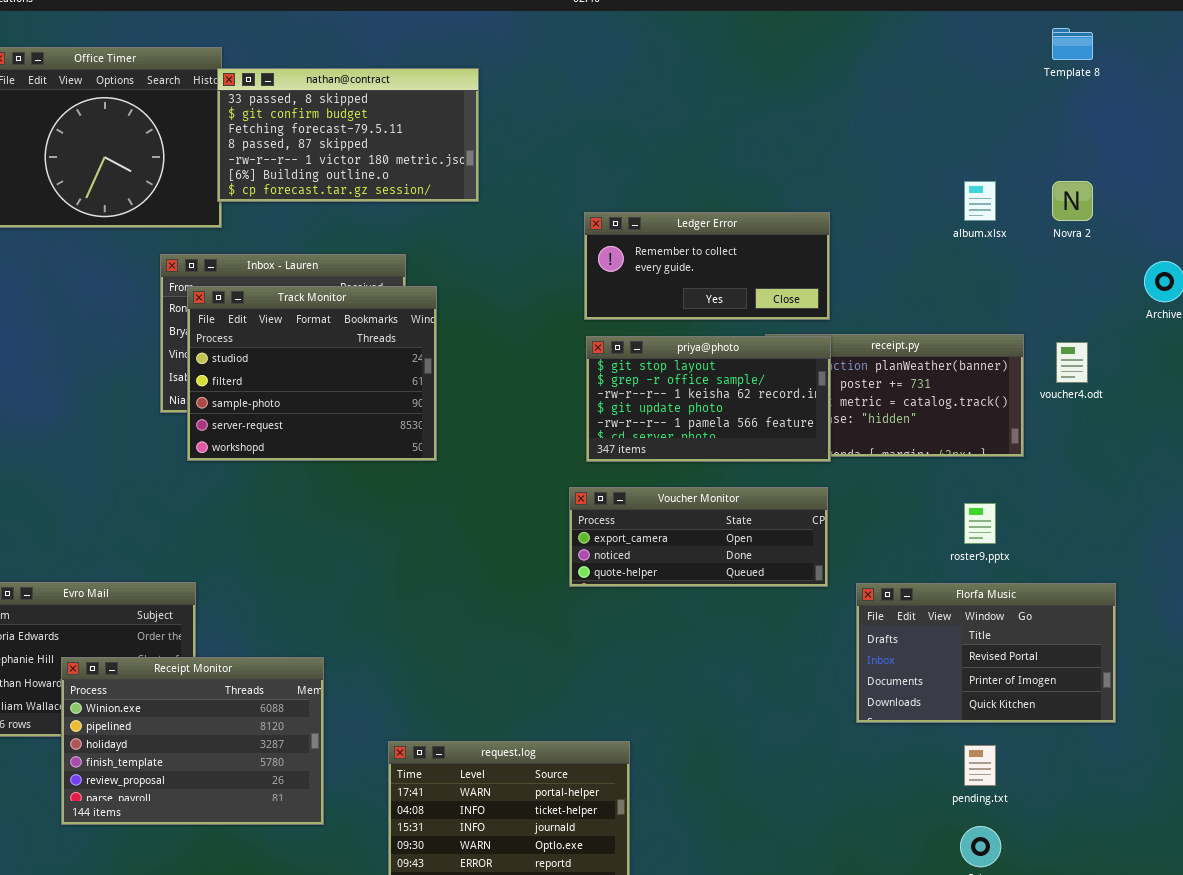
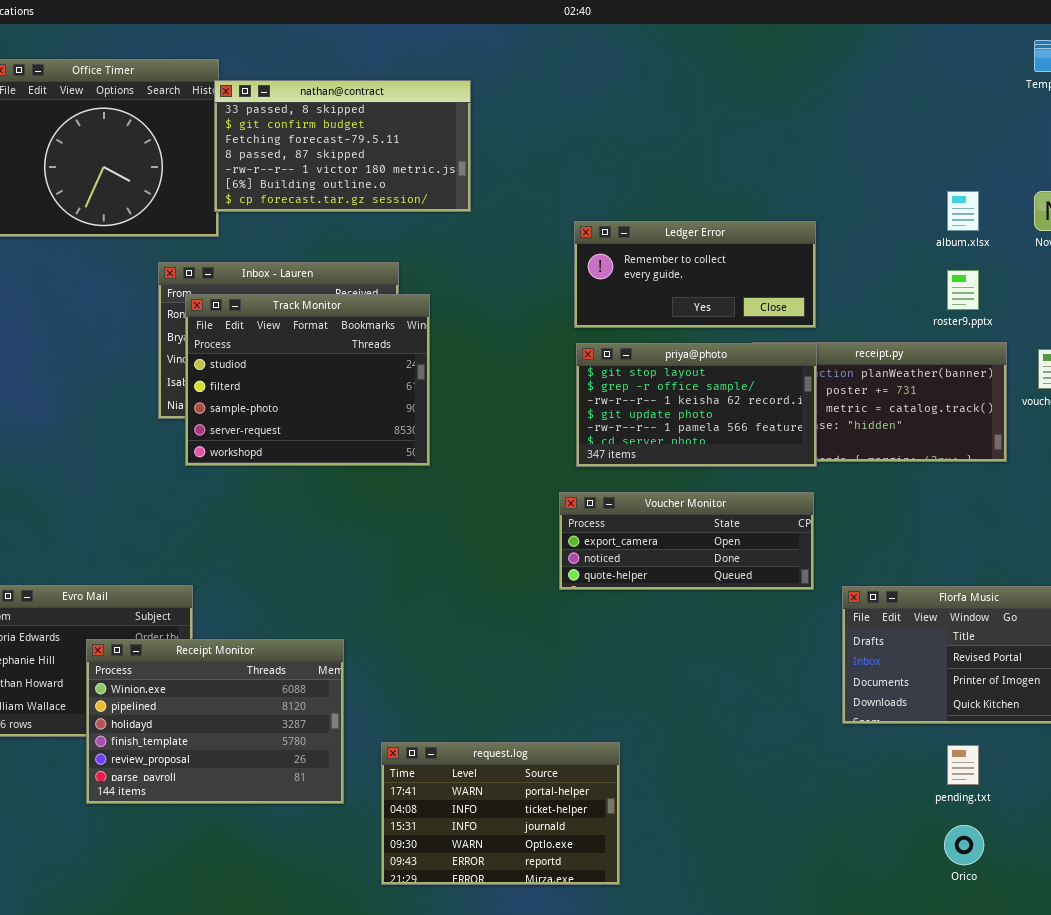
roster9.pptx: [964,503,996,544] -> [947,270,979,310], moved
Receipt Monitor: [61,657,324,825] -> [86,639,344,804], moved

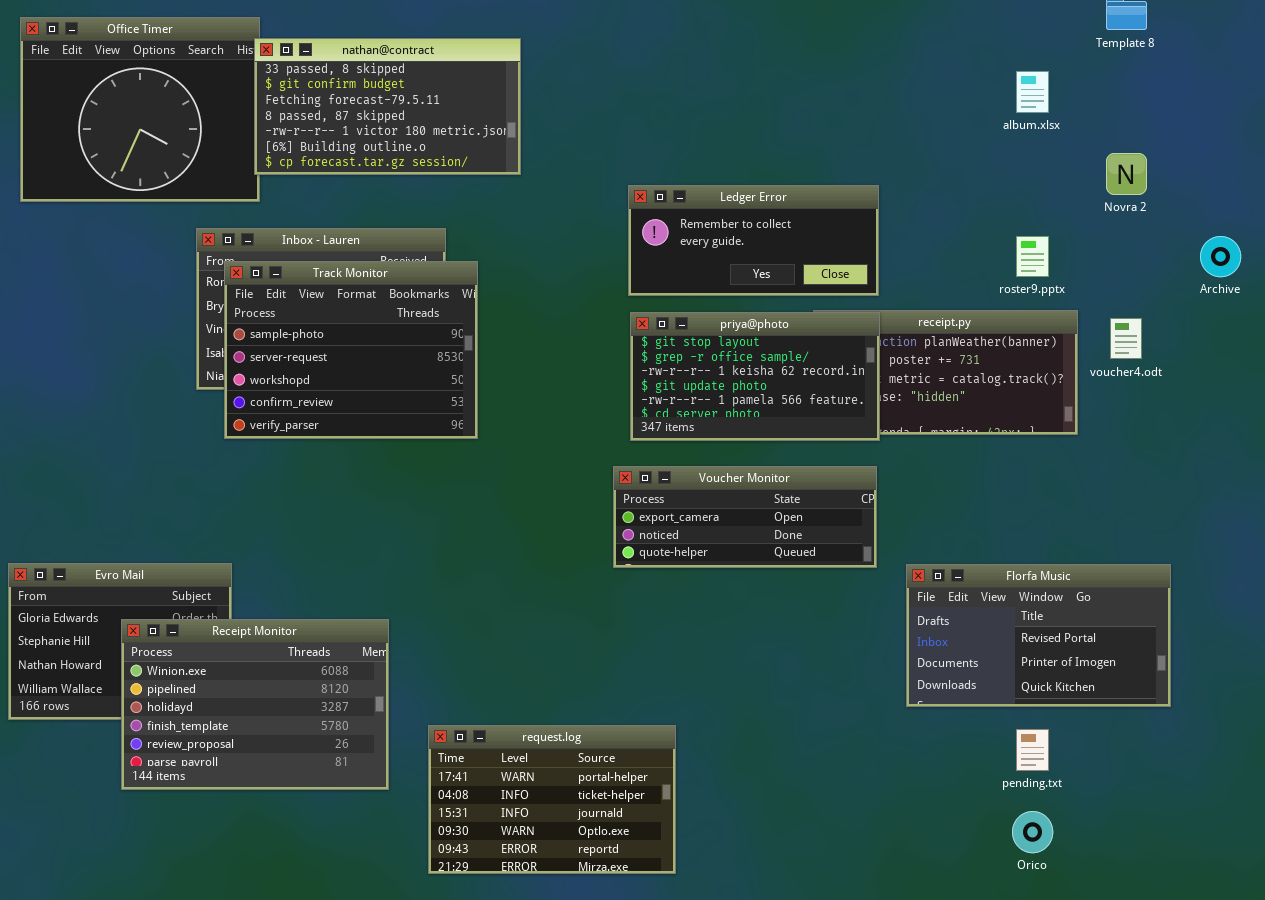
album.xlsx: [947,191,979,231] -> [1016,71,1049,113], moved
Track Monitor: [185,294,430,466] -> [224,261,478,439], scrolled down 2 rows

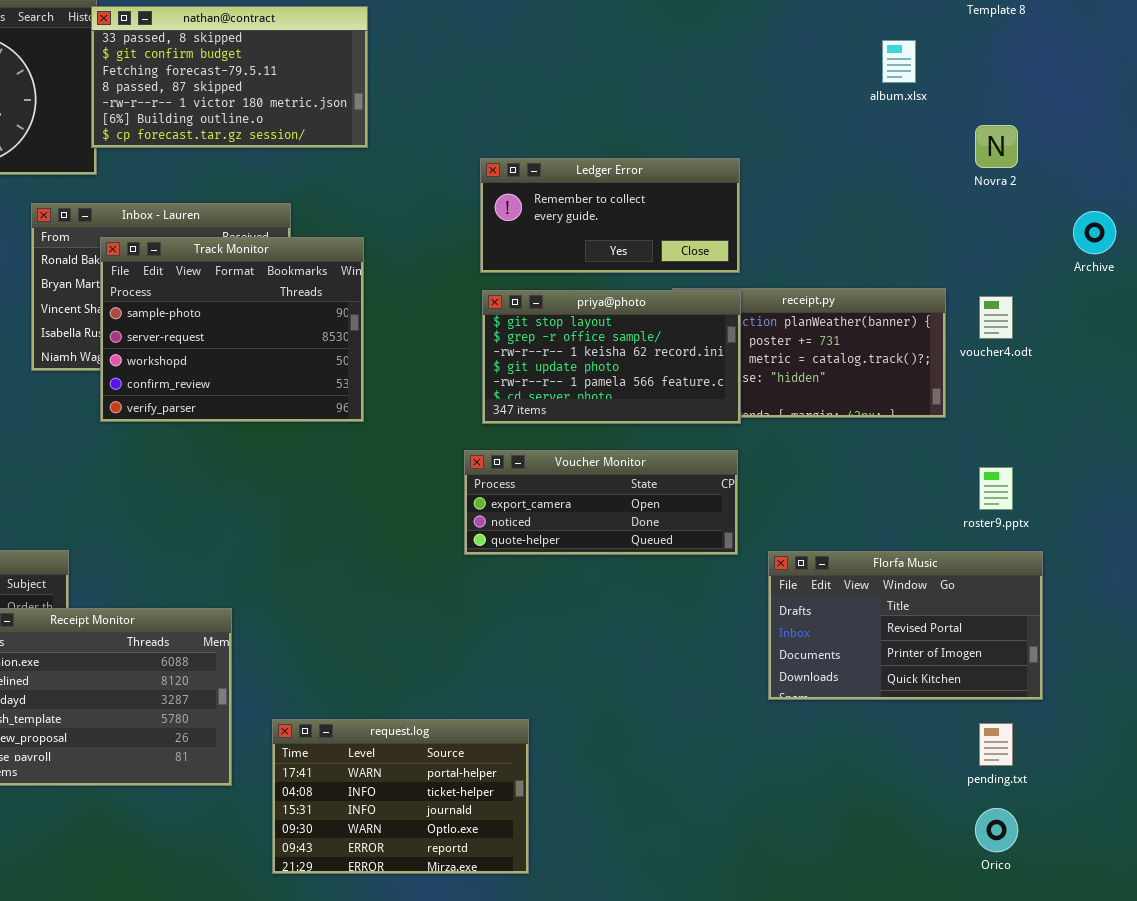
roster9.pptx: [1016,236,1049,277] -> [979,467,1013,510], moved
Track Monitor: [224,261,478,439] -> [100,237,364,422], moved
pending.txt: [1016,729,1049,771] -> [979,723,1013,766], moved
Orico: [1012,811,1053,853] -> [975,808,1018,852], moved

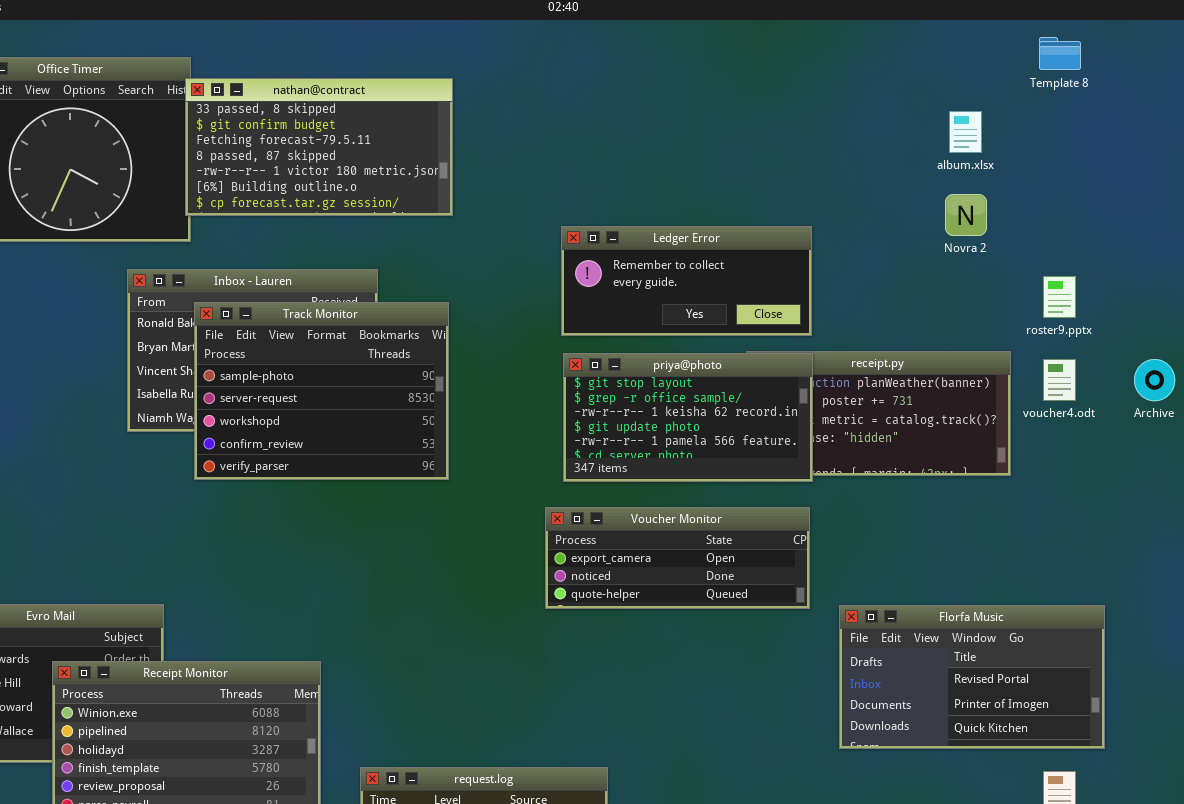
Novra 2: [975,125,1018,168] -> [945,194,987,236], moved
Archive: [1073,211,1116,254] -> [1134,359,1175,401], moved
roster9.pptx: [979,467,1013,510] -> [1043,276,1076,318], moved

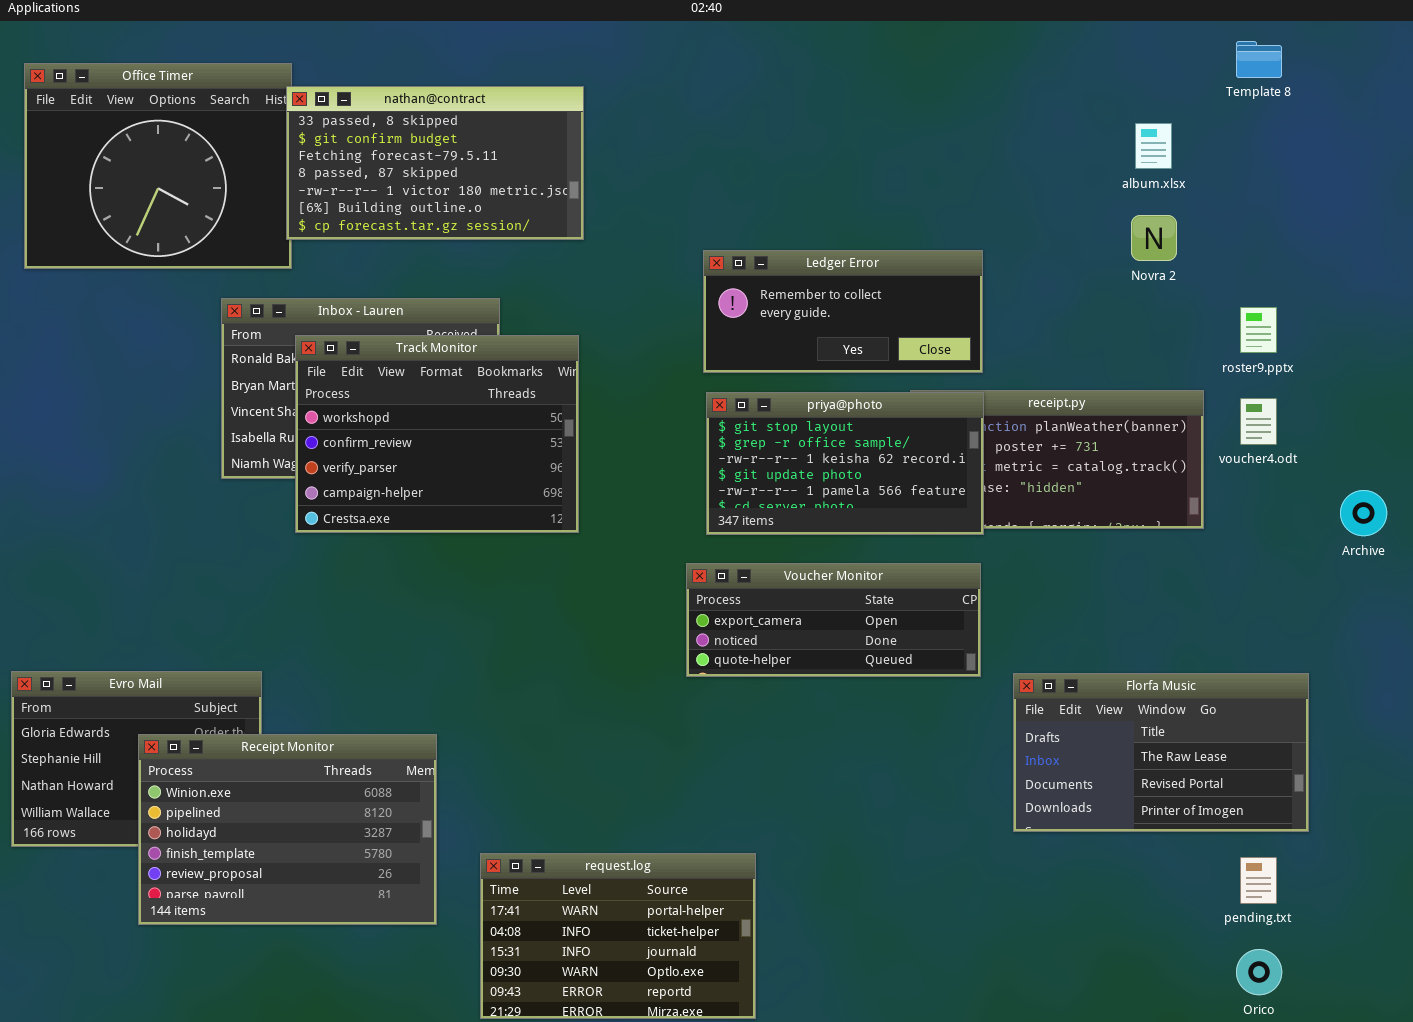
Track Monitor: [194,302,449,480] -> [295,335,579,533], scrolled down 2 rows
Archive: [1134,359,1175,401] -> [1340,490,1387,536], moved
Florfa Music: [839,605,1105,749] -> [1013,673,1309,832], scrolled up 1 row

